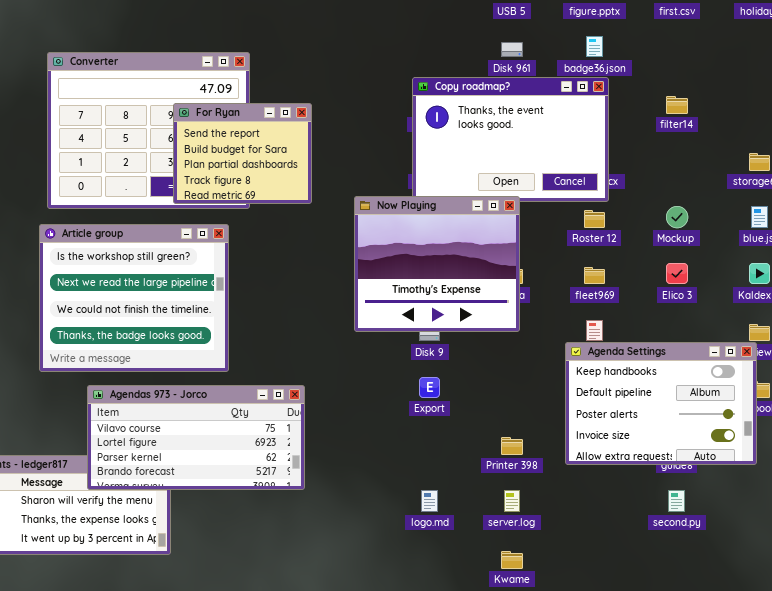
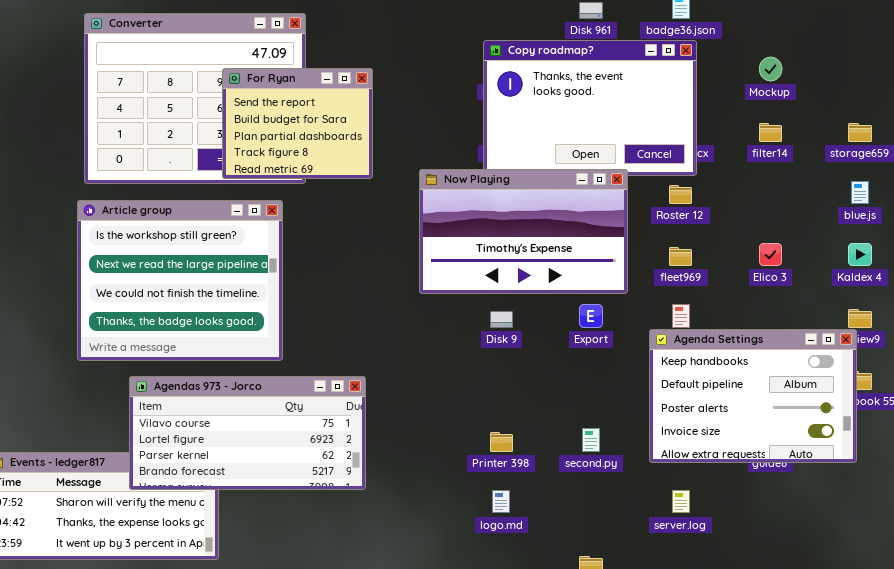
filter14: [666,96,688,114] -> [759,123,782,142], moved
Now Playing: [354,196,520,332] -> [419,169,628,294], resized
Mockup: [666,206,688,228] -> [759,57,782,81], moved
Export: [419,377,440,398] -> [579,304,603,328], moved
Printer 398: [501,437,523,455] -> [490,432,513,452], moved
server.log: [504,490,520,512] -> [672,490,690,513], moved
second.py: [668,490,685,512] -> [582,428,600,452], moved

